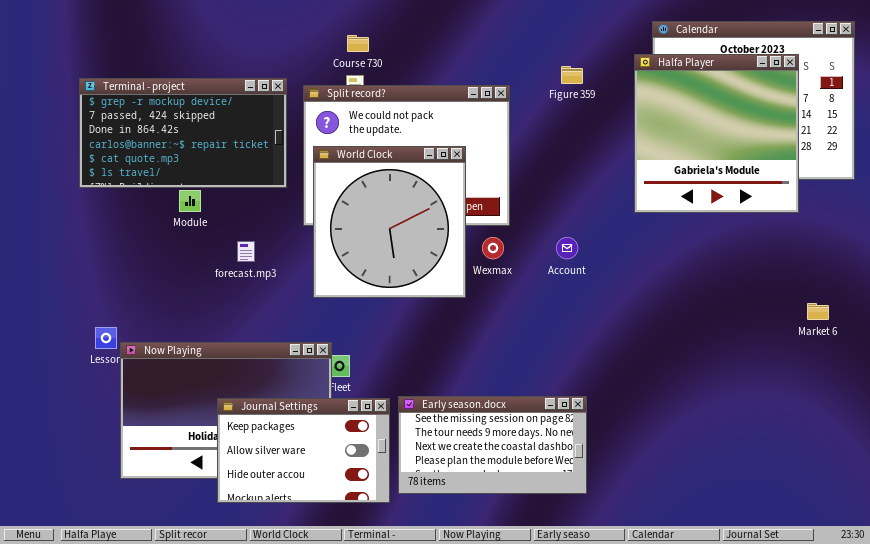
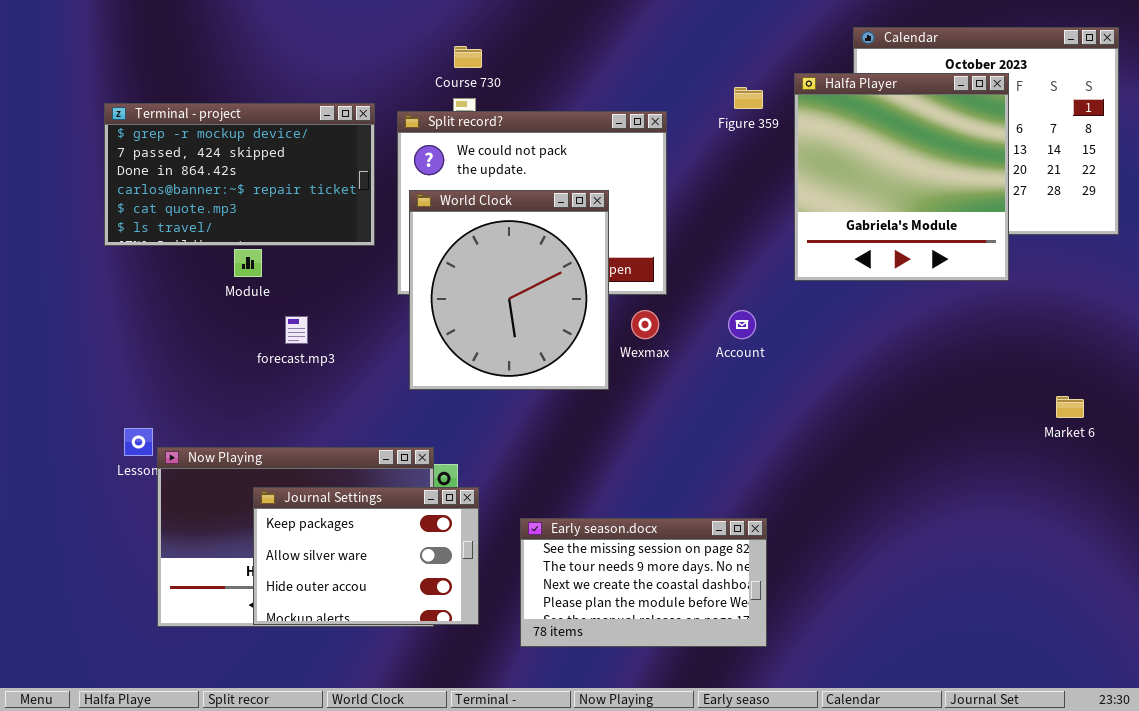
Halfa Player: [634,54,799,213] -> [794,73,1009,281], moved
forecast.mp3: [237,241,255,262] -> [285,316,308,344], moved
Journal Settings: [217,398,390,503] -> [253,487,479,625], moved

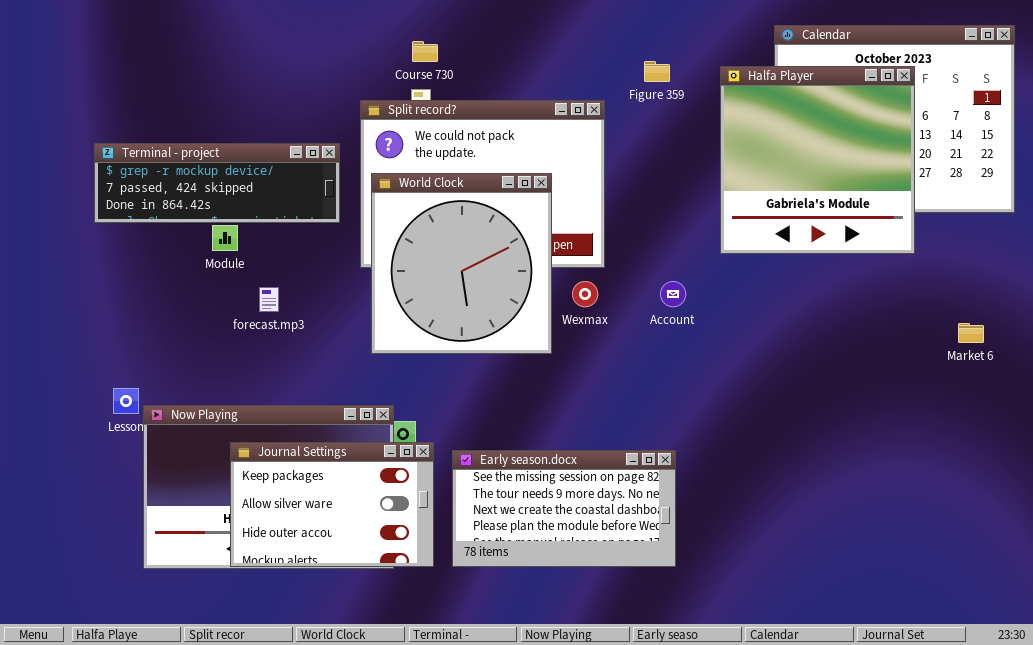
Figure 359: [734,87,763,109] -> [644,61,670,82], moved
Terminal - project: [104,103,375,246] -> [94,143,340,223], resized
Market 6: [1056,396,1084,418] -> [958,323,984,343], moved
Early season.docx: [520,518,767,647] -> [452,450,676,567], moved

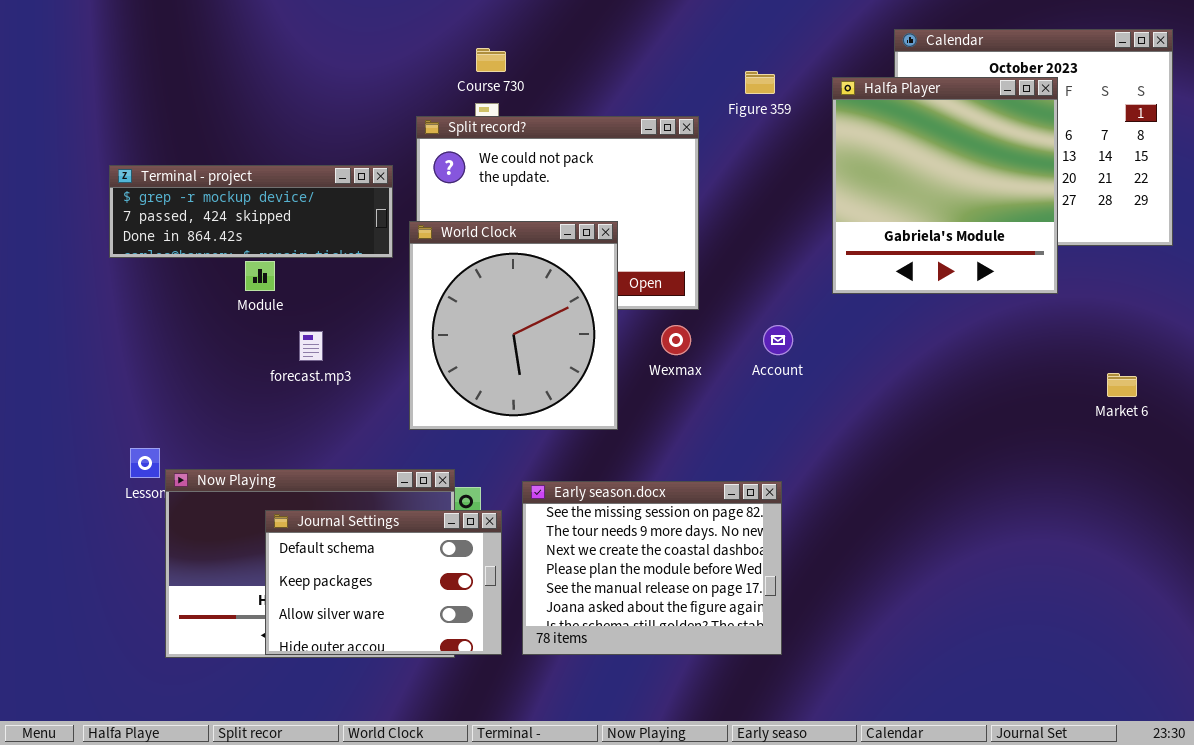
World Clock: [371,173,552,354] -> [409,221,618,430], moved
Journal Settings: [230,442,434,567] -> [265,510,502,655], scrolled up 1 row
Early season.docx: [452,450,676,567] -> [522,481,782,655], resized

